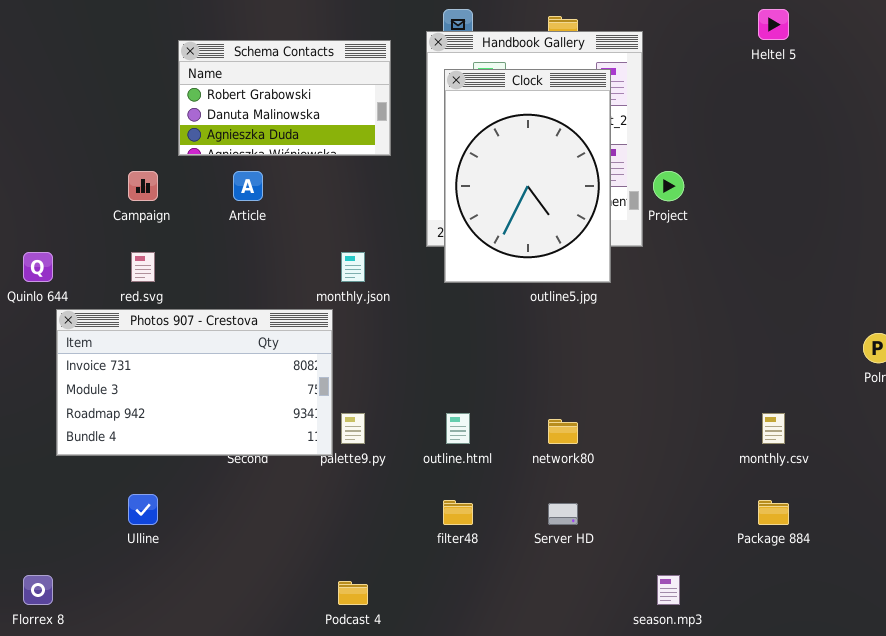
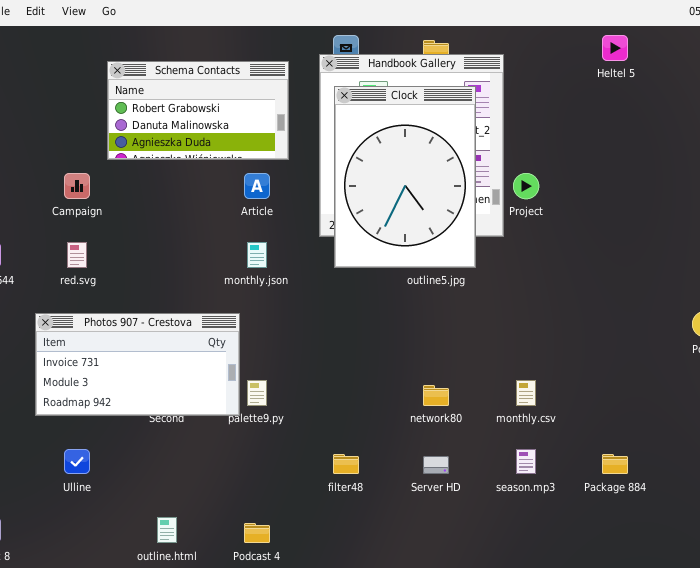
Article: [233,171,263,201] -> [244,173,270,199], moved
Photos 907 - Crestova: [56,309,333,456] -> [35,313,240,416], resized
outline.html: [446,413,470,444] -> [157,517,177,543], moved
monthly.csv: [762,413,785,444] -> [516,380,536,406], moved
season.mp3: [657,575,680,605] -> [516,449,536,474], moved

